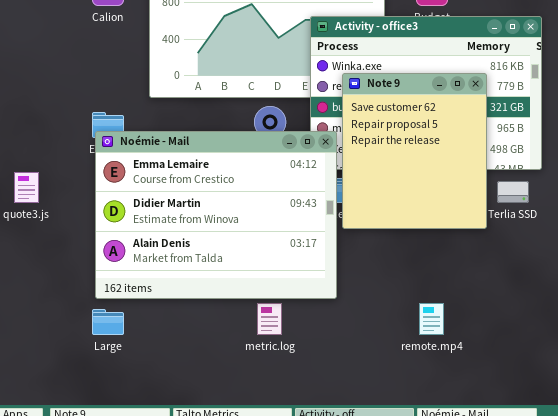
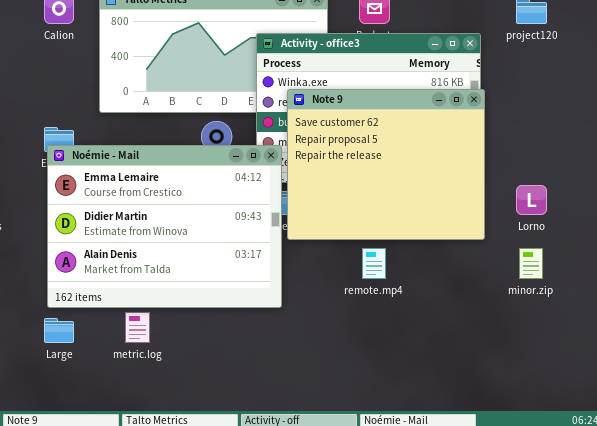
Note 9: [342,73,487,229] -> [287,89,485,240], resized
metric.log: [257,303,282,335] -> [125,312,150,343], moved
remote.mp4: [419,303,444,335] -> [362,248,386,279], moved

